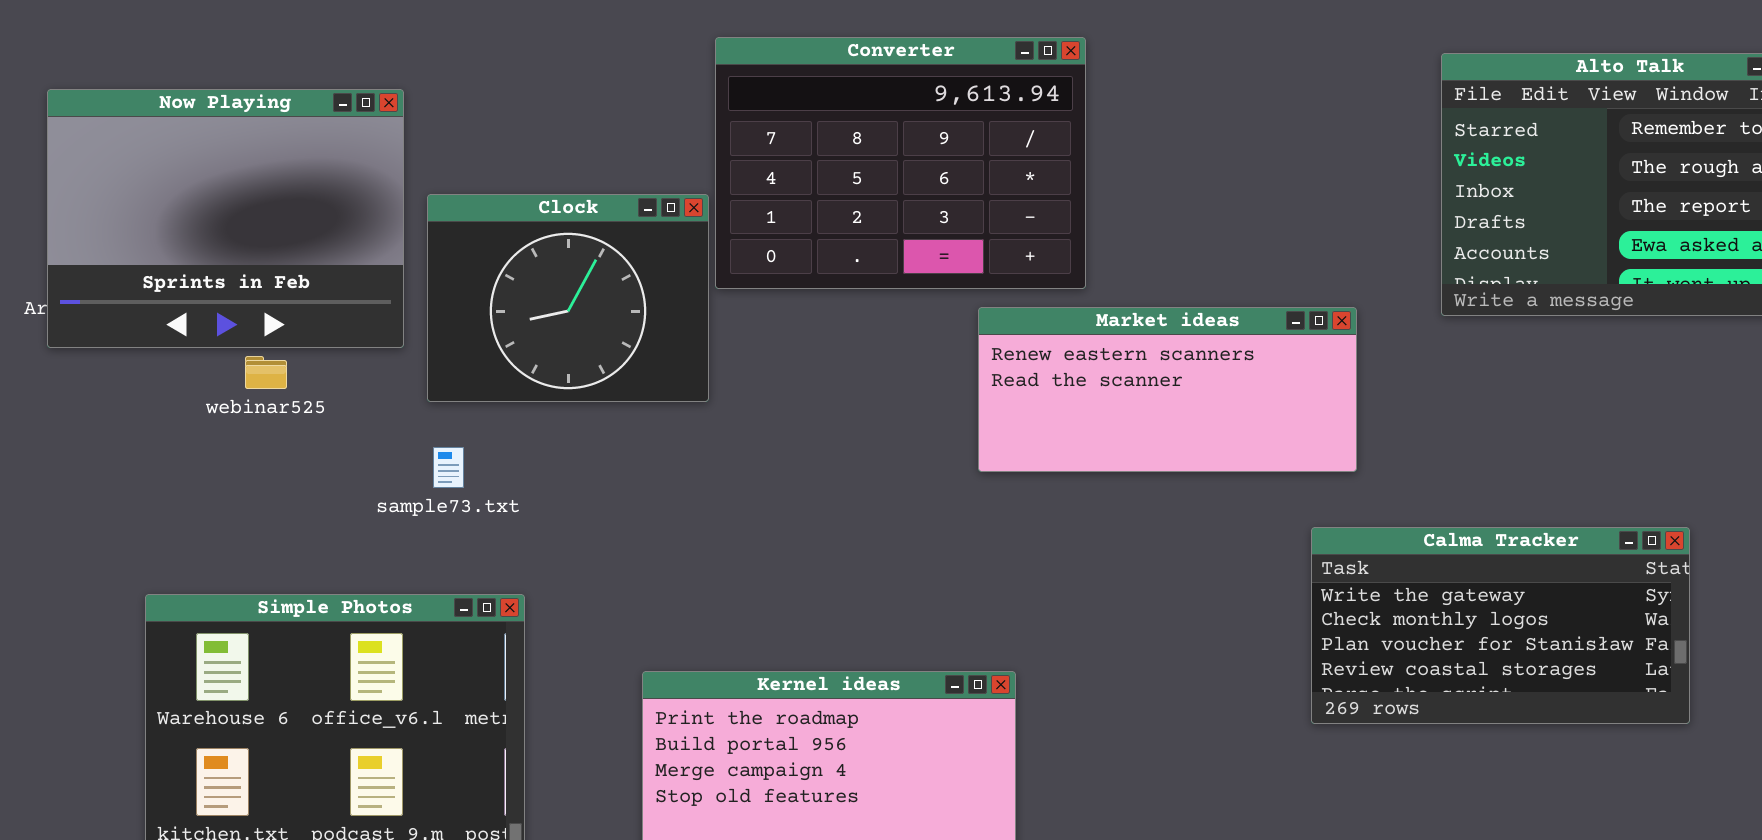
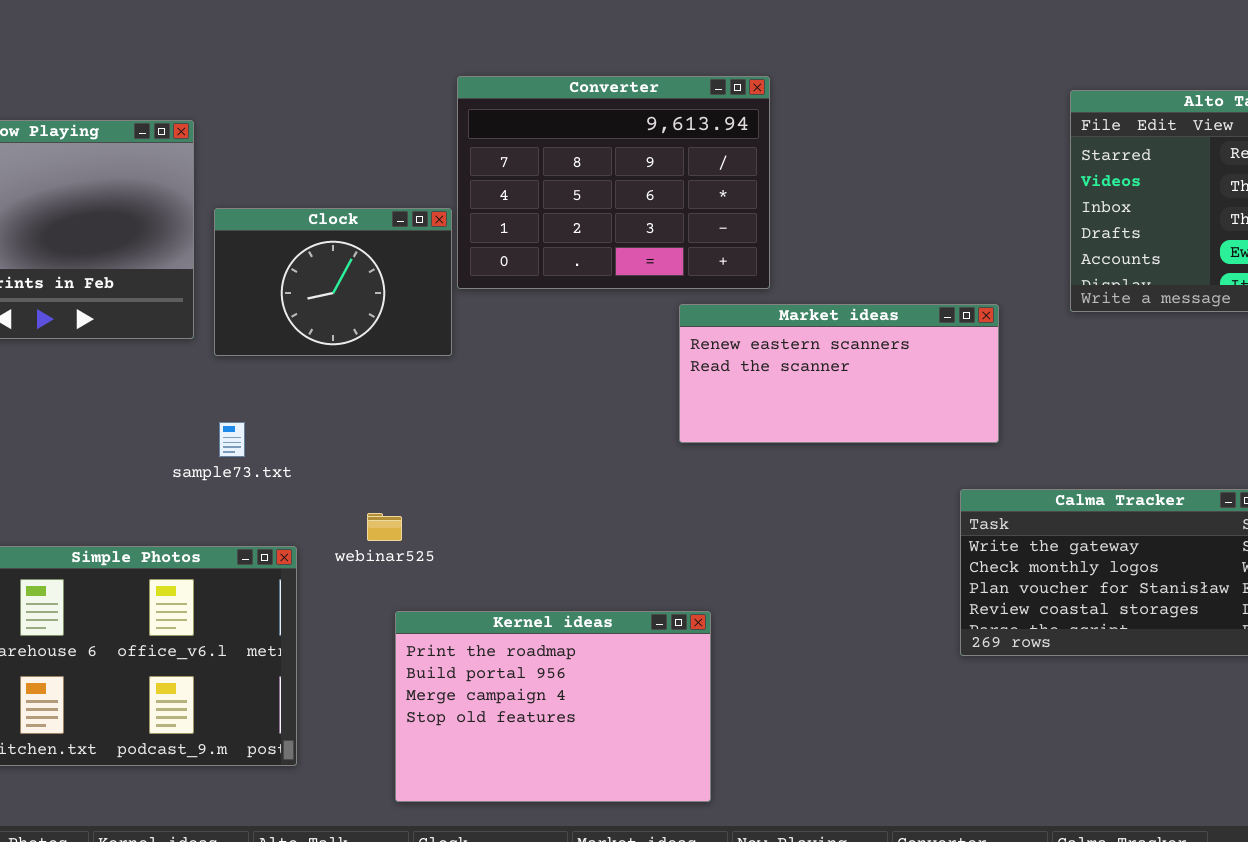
Clock: [427,194,709,402] -> [214,208,452,356], resized
webinar525: [245,356,287,389] -> [367,513,402,541], moved

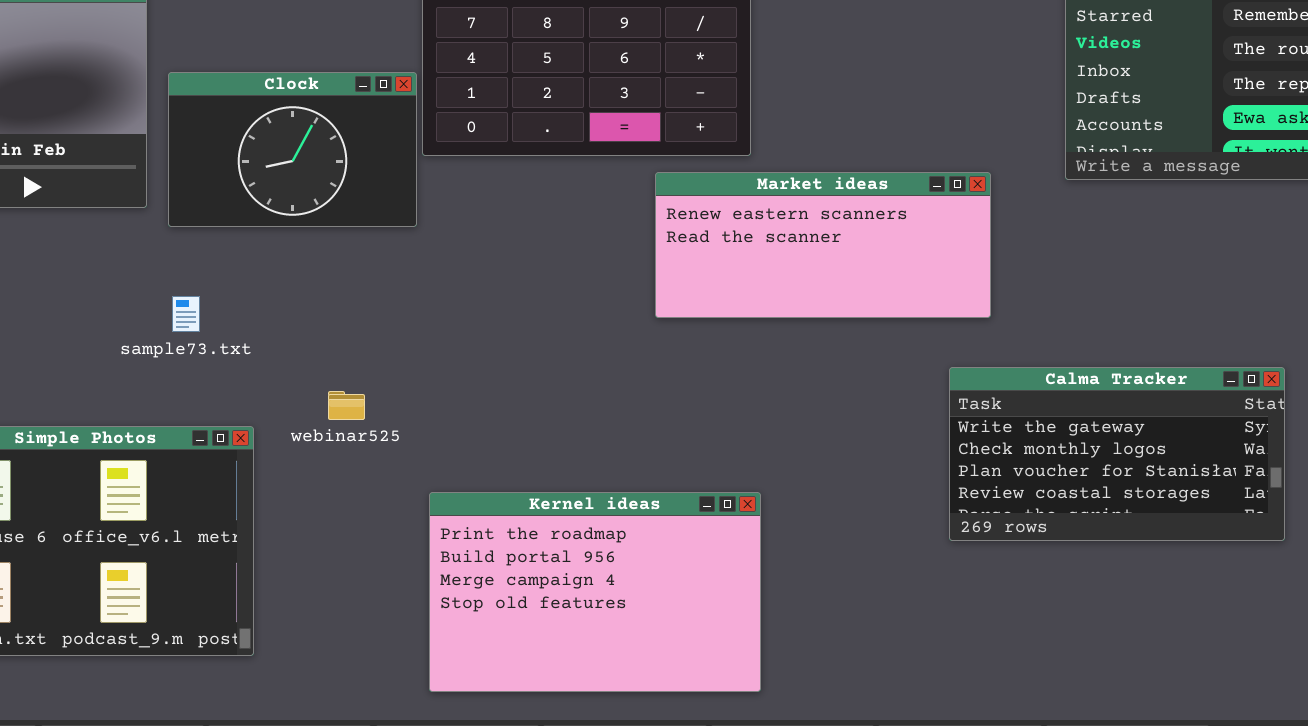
Kernel ideas: [395,611,711,802] -> [429,492,761,692], moved

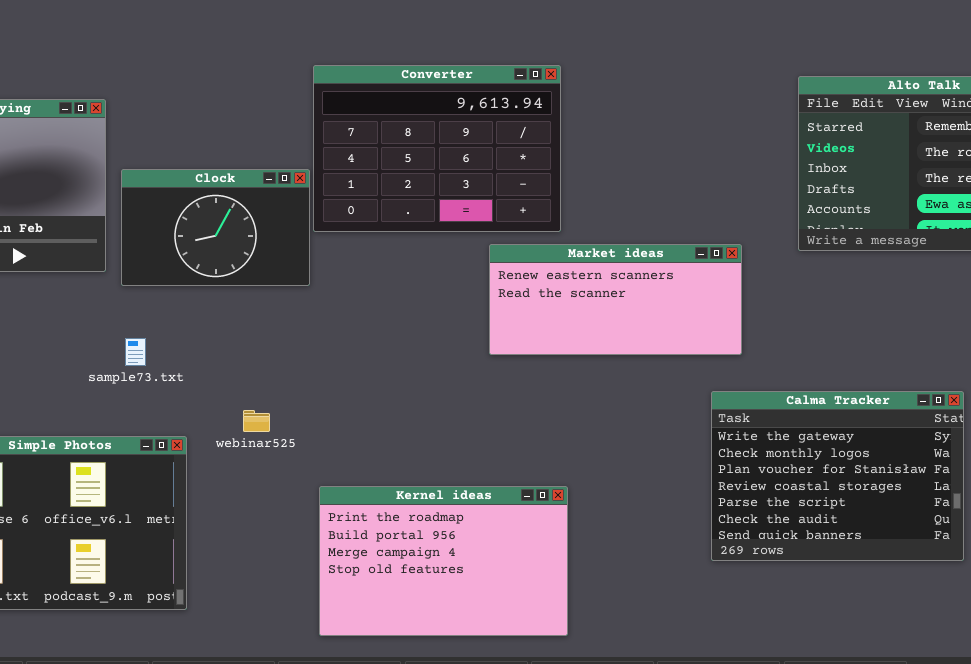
Calma Tracker: [949,367,1285,541] -> [711,391,964,561], resized

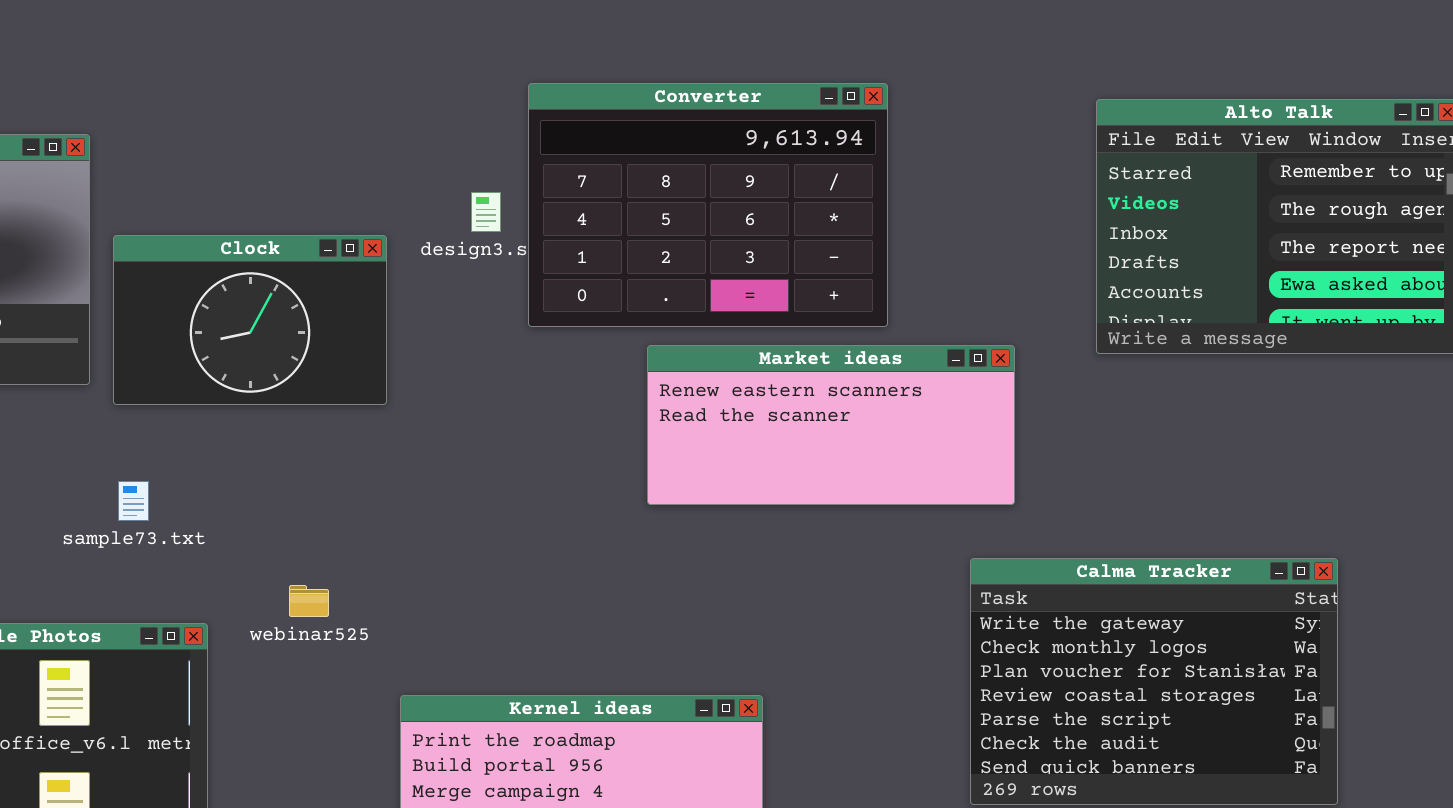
Converter: [313,65,561,232] -> [528,83,888,327], moved

